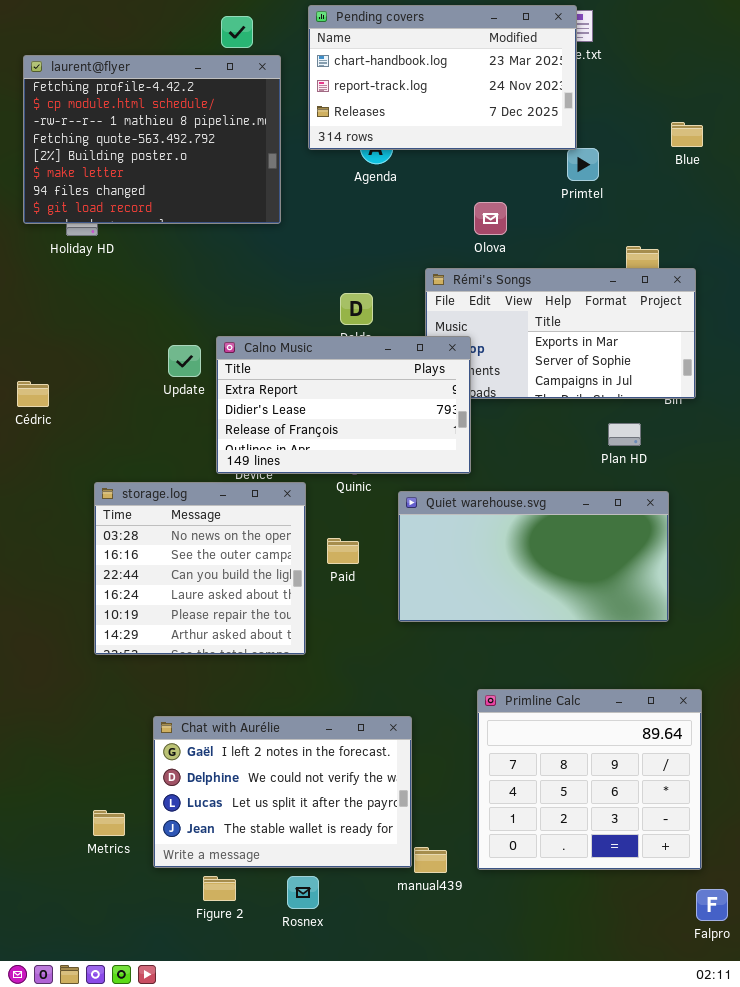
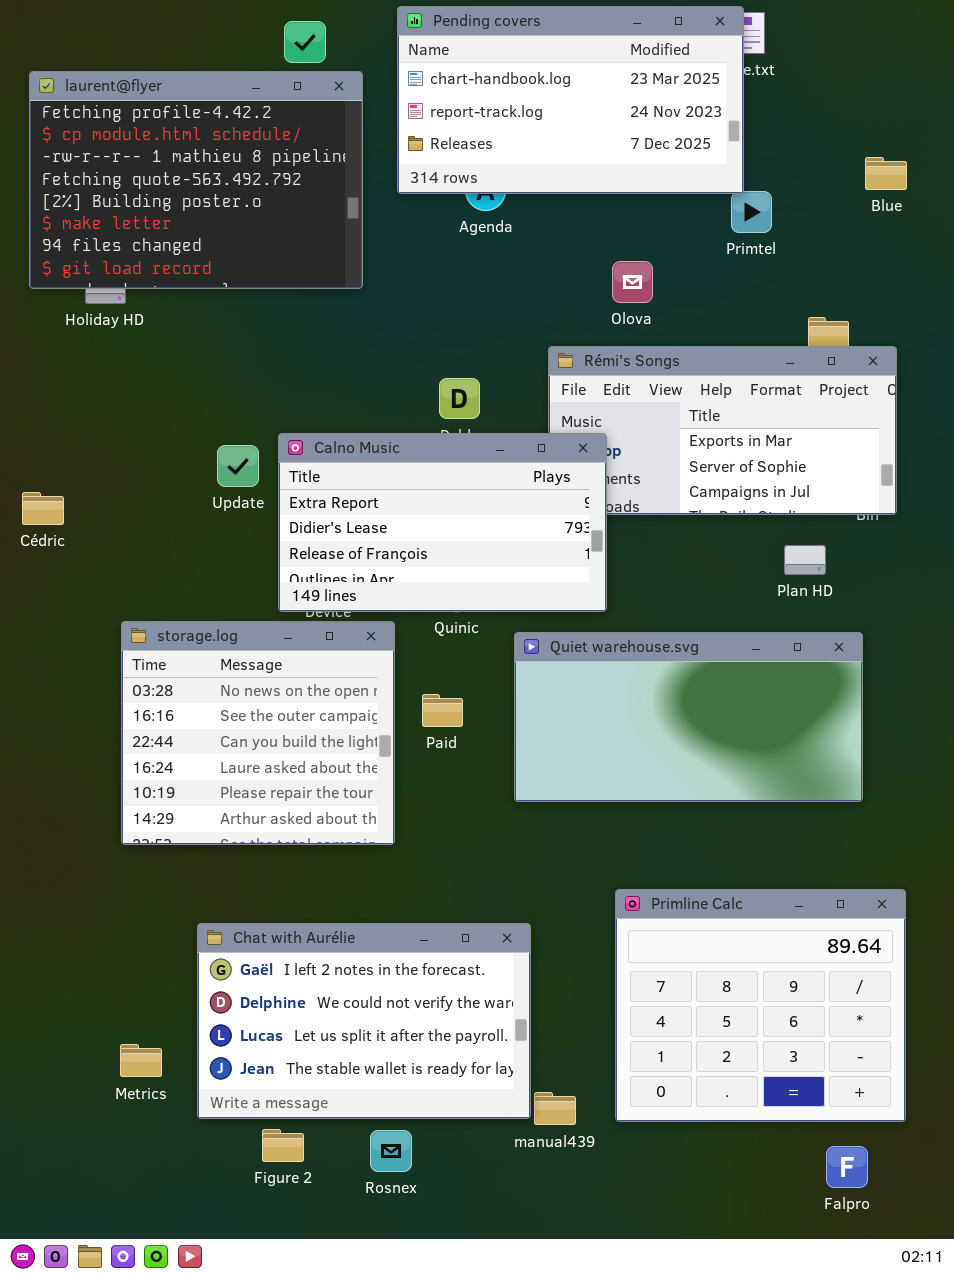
Falpro: [696,889,728,921] -> [826,1146,868,1188], moved

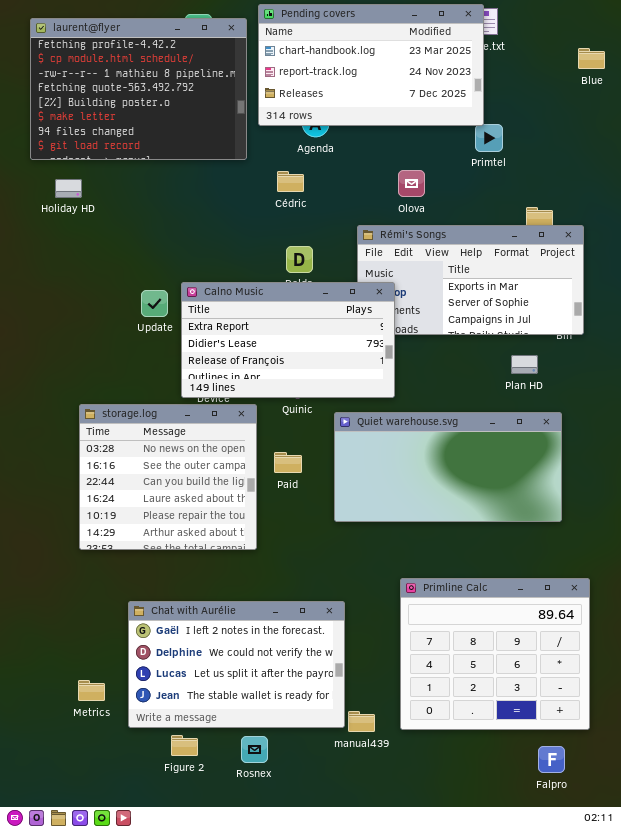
laurent@flyer: [29,71,363,289] -> [30,18,247,160], moved
Blue: [865,157,907,190] -> [578,48,605,69], moved
Cédric: [22,492,64,525] -> [277,171,304,192], moved

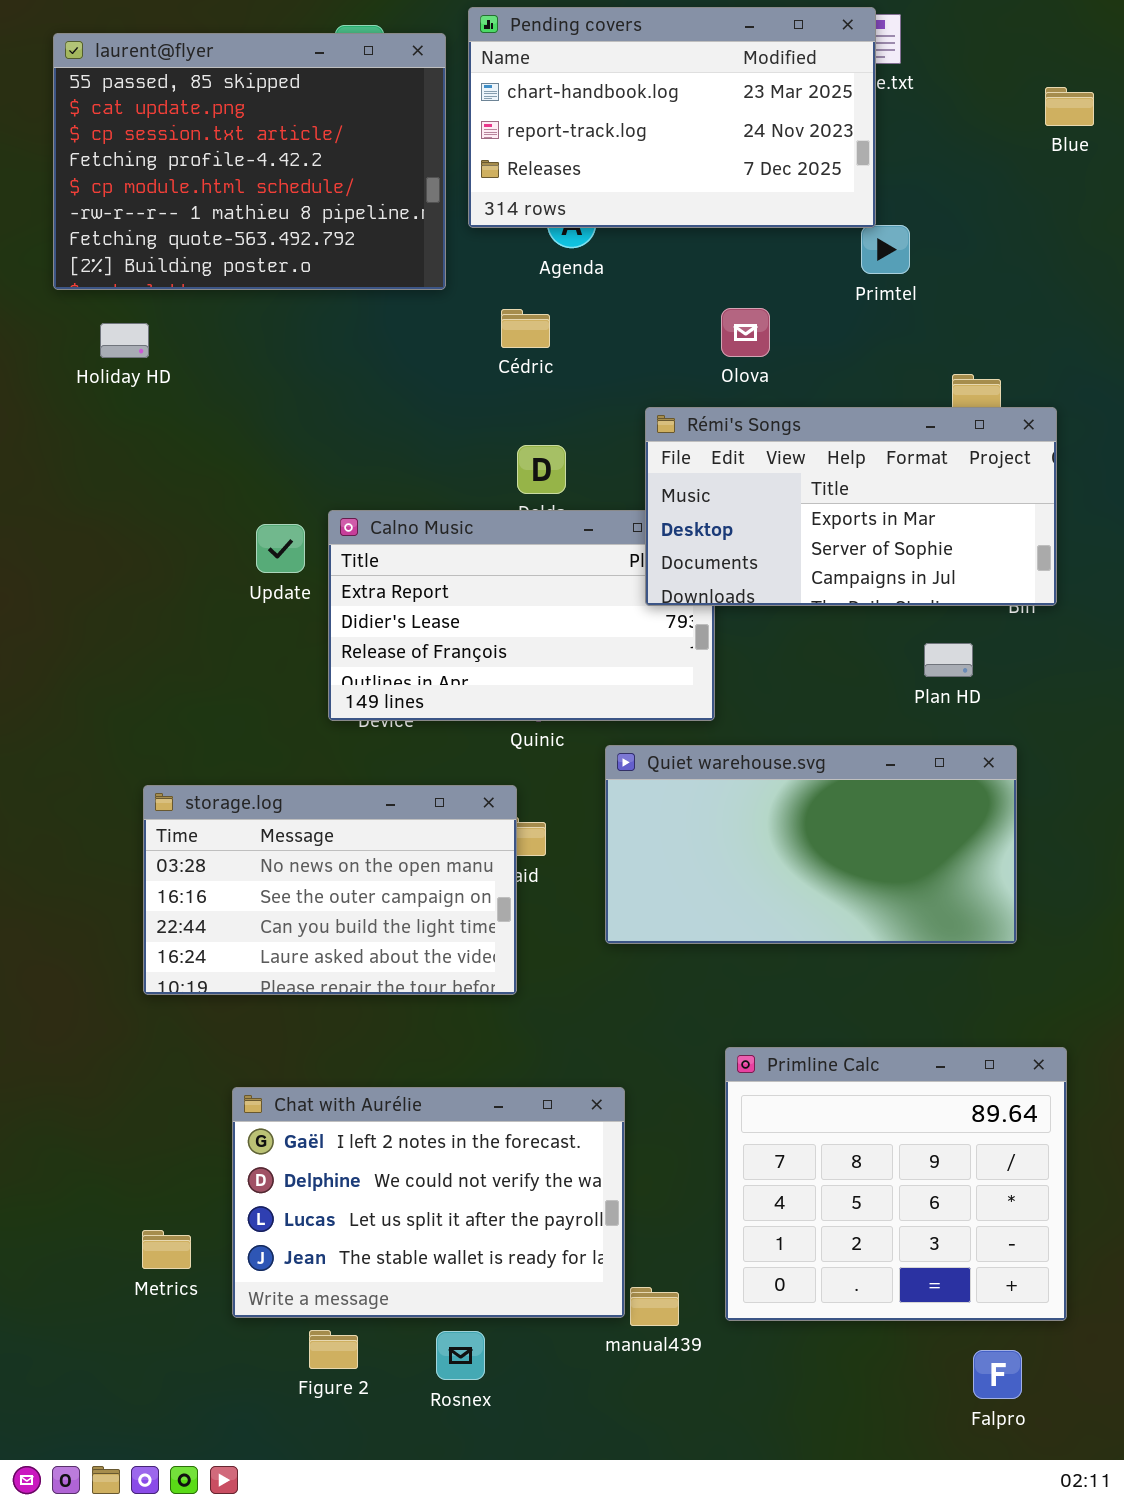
laurent@flyer: [30,18,247,160] -> [53,33,446,290], scrolled up 3 rows
Rémi's Songs: [357,225,584,335] -> [645,407,1057,606], raised
storage.log: [79,404,257,550] -> [143,785,517,995], resized

